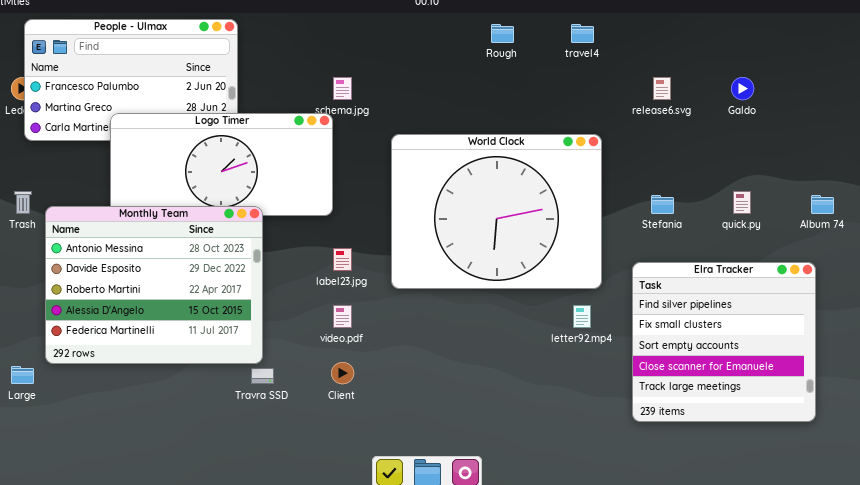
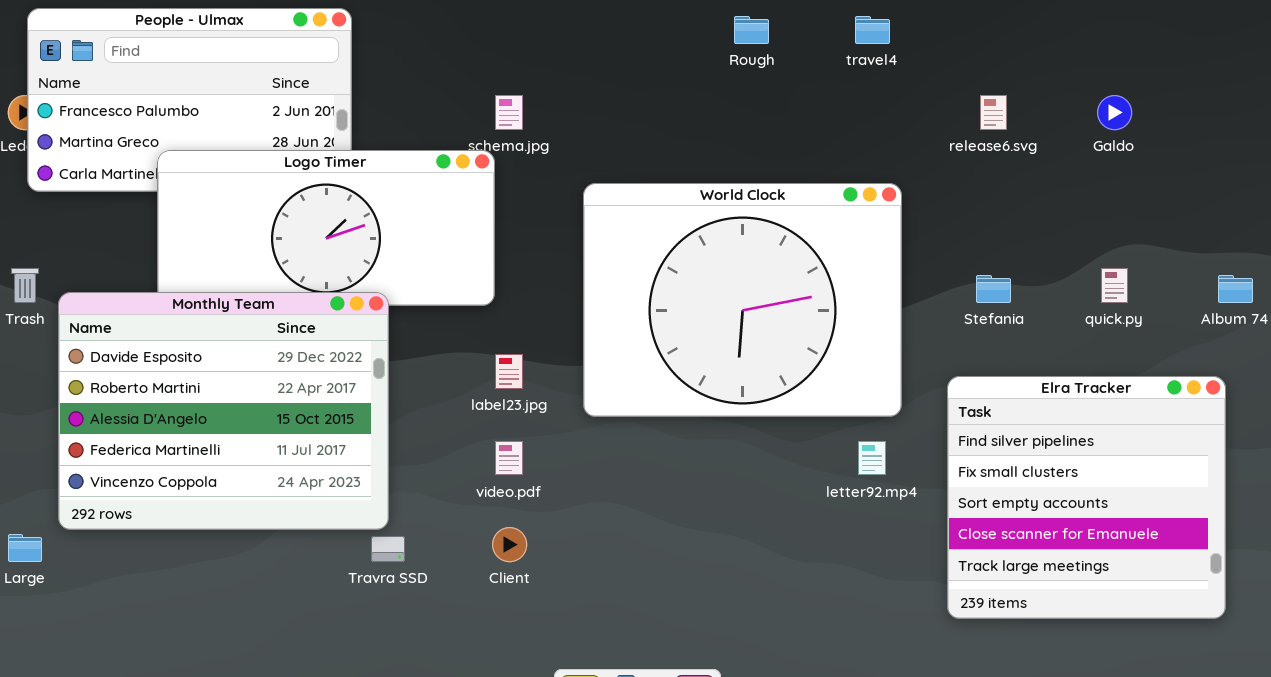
Monthly Team: [45,206,263,364] -> [58,292,389,530], scrolled down 1 row

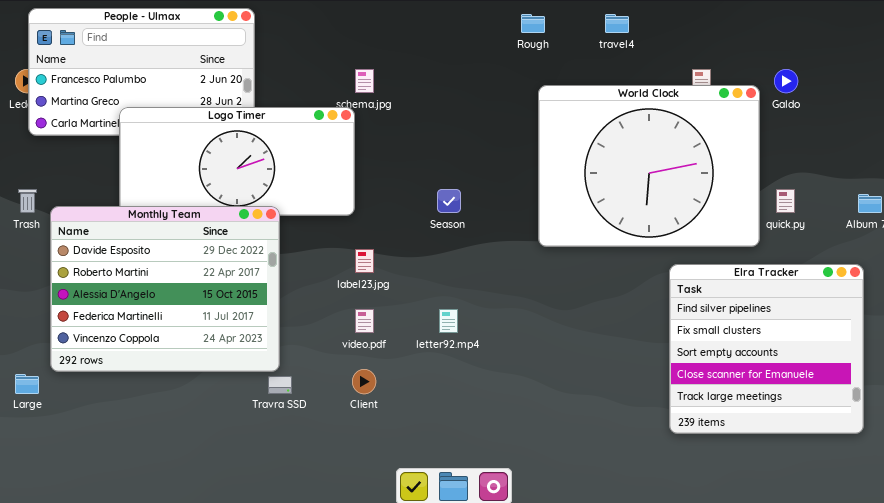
World Clock: [583,183,902,417] -> [538,85,760,247], moved
letter92.mp4: [858,441,886,475] -> [439,309,458,333], moved

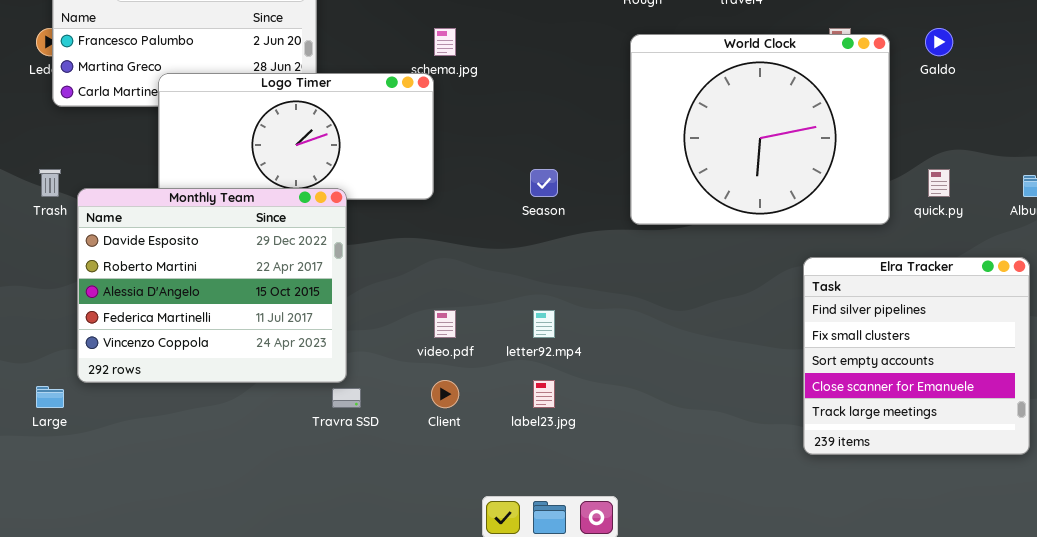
World Clock: [538,85,760,247] -> [630,34,890,225], moved
label23.jpg: [355,249,374,273] -> [533,380,555,408], moved

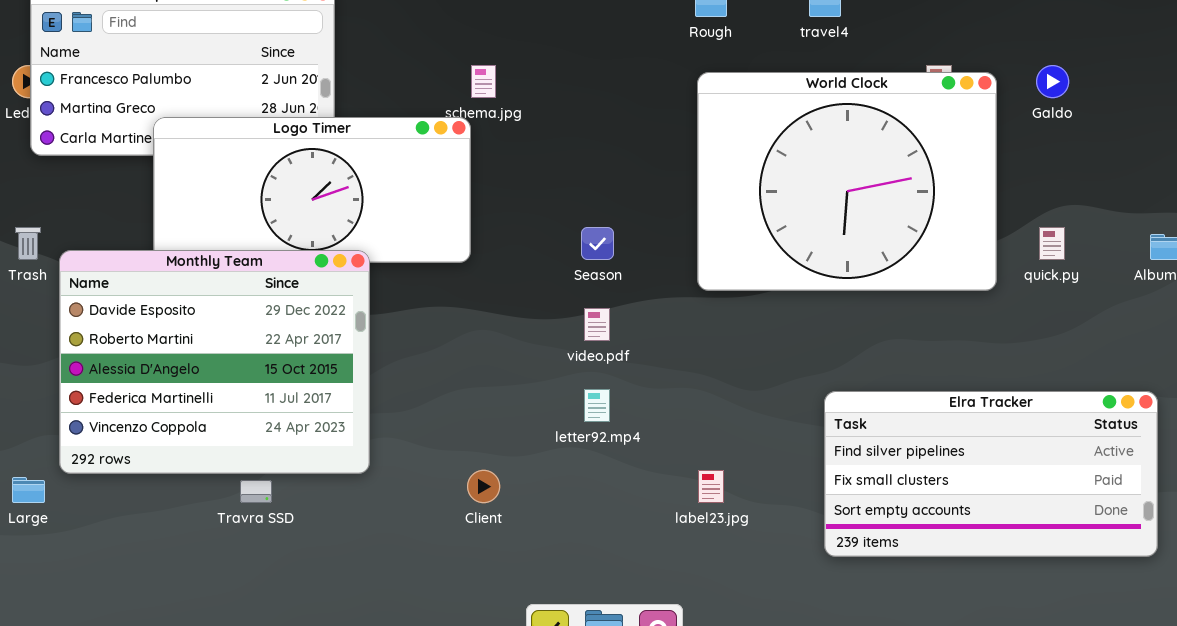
Elra Tracker: [803,257,1030,455] -> [824,391,1158,557], resized
video.pdf: [434,310,456,338] -> [584,308,610,341], moved
label23.jpg: [533,380,555,408] -> [698,470,724,503], moved
Travra SSD: [332,388,361,408] -> [240,480,272,503], moved

